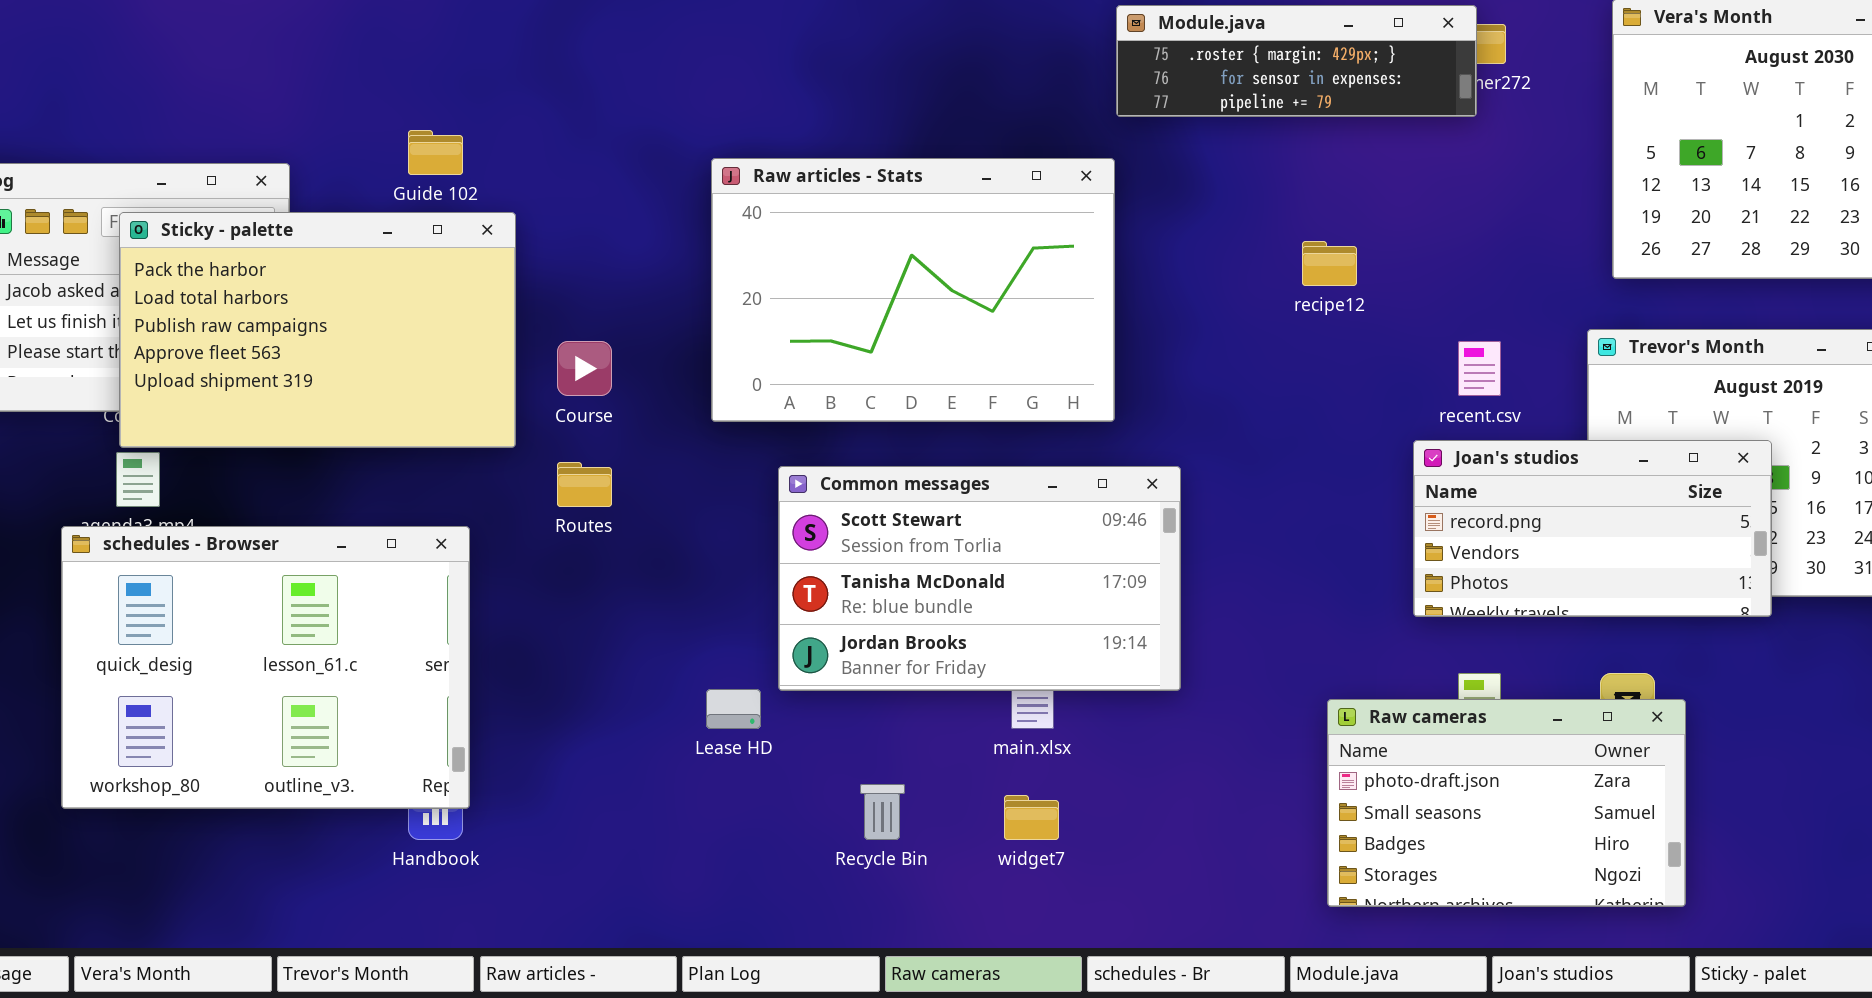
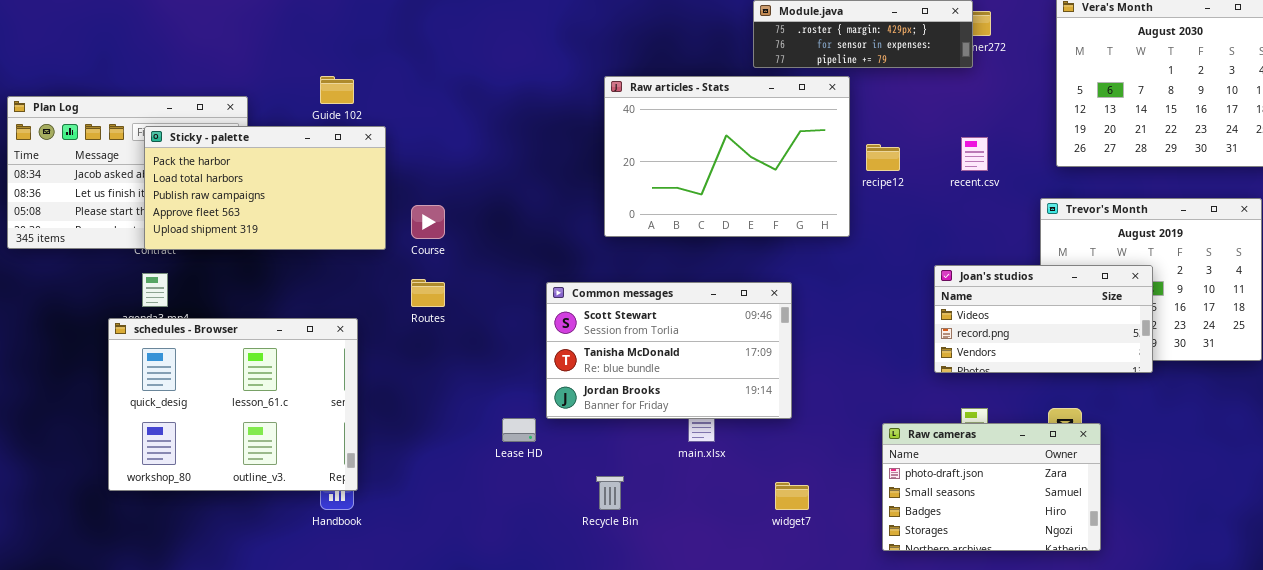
Raw articles - Stats: [711,158,1115,422] -> [604,76,850,237], moved
Sticky - palette: [119,212,516,448] -> [144,126,386,250], resized
recent.csv: [1458,341,1501,396] -> [961,137,988,171], moved
Joan's studios: [1413,440,1772,617] -> [934,265,1153,373], scrolled up 1 row
widget7: [1004,795,1059,840] -> [775,482,809,510], moved

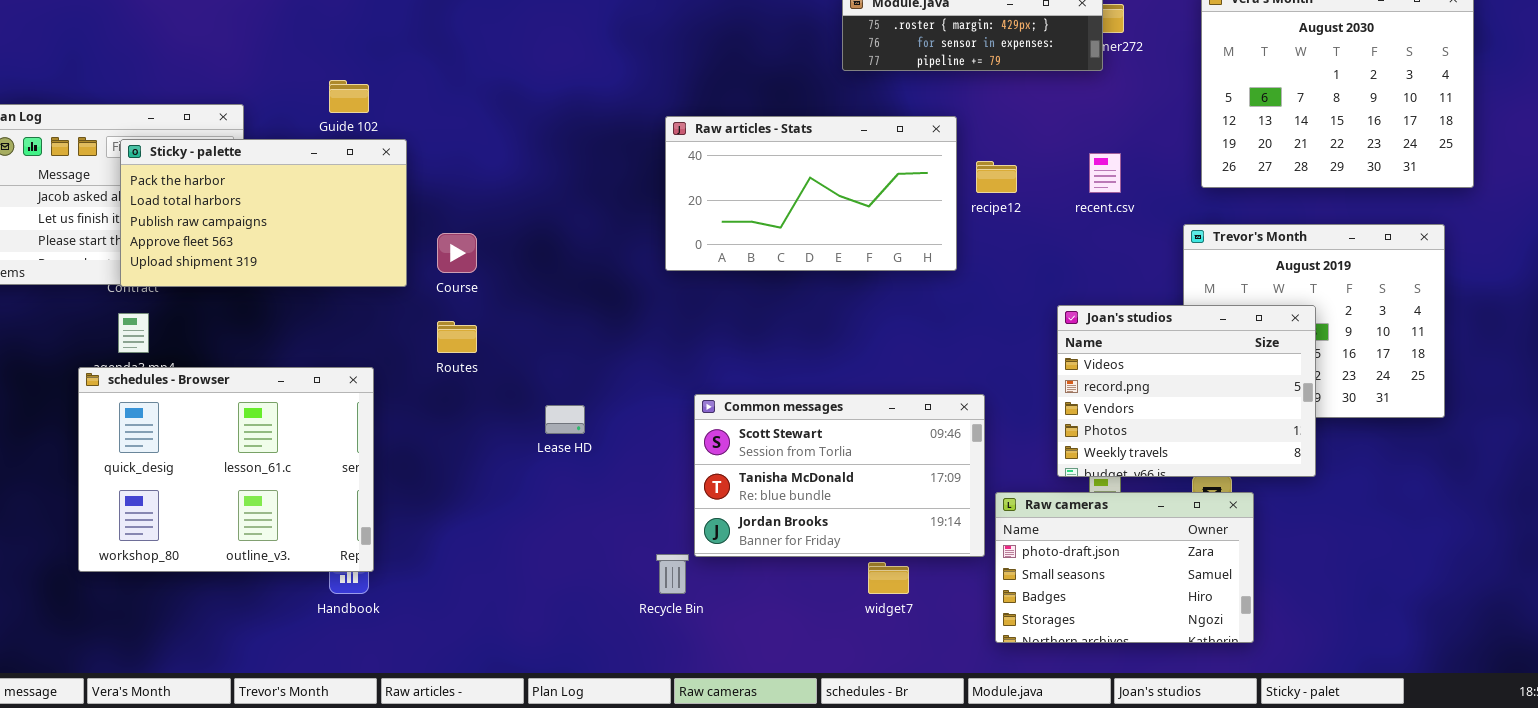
Raw articles - Stats: [604,76,850,237] -> [665,116,957,271], resized
Joan's studios: [934,265,1153,373] -> [1057,305,1316,477], resized
Common messages: [546,282,792,419] -> [694,394,985,557], moved
Lease HD: [502,418,536,442] -> [545,405,585,434], moved

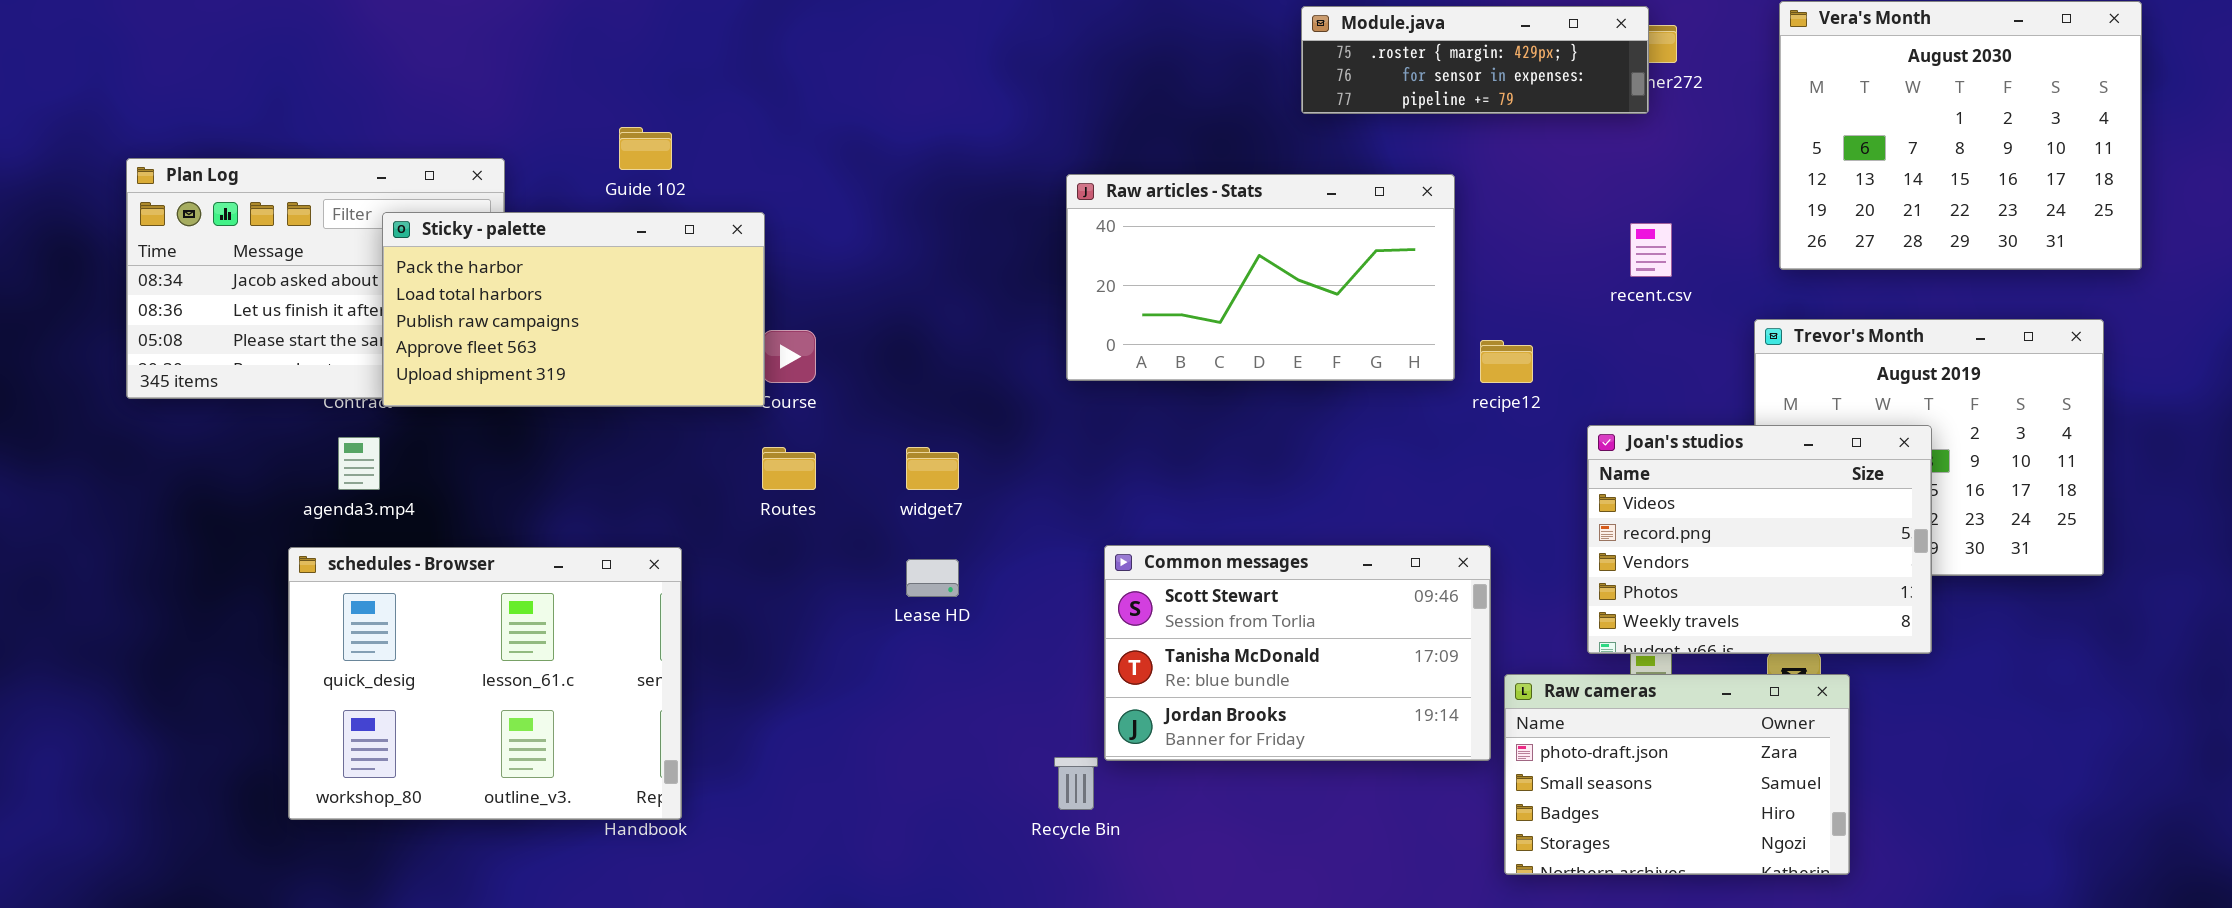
Sticky - palette: [120,139,407,287] -> [382,212,765,407], moved
recipe12: [976,161,1017,193] -> [1480,340,1533,383], moved
schedules - Browser: [78,367,374,572] -> [288,547,682,820], moved
widget7: [868,562,909,594] -> [906,447,959,490], moved

